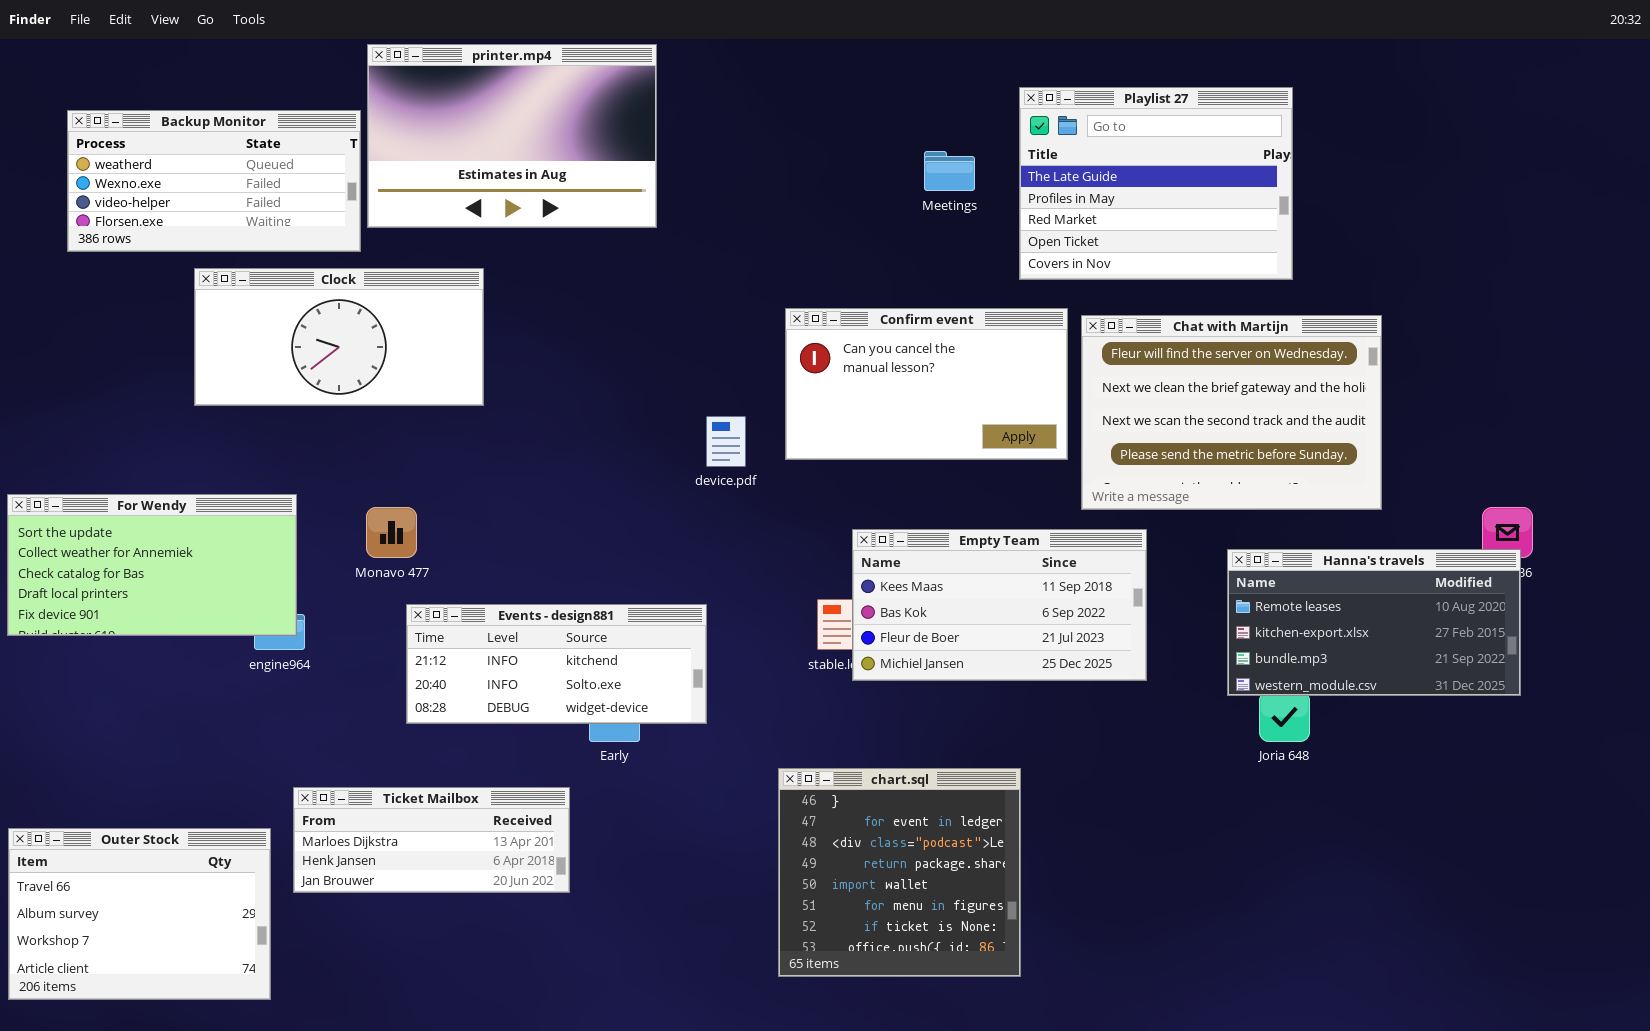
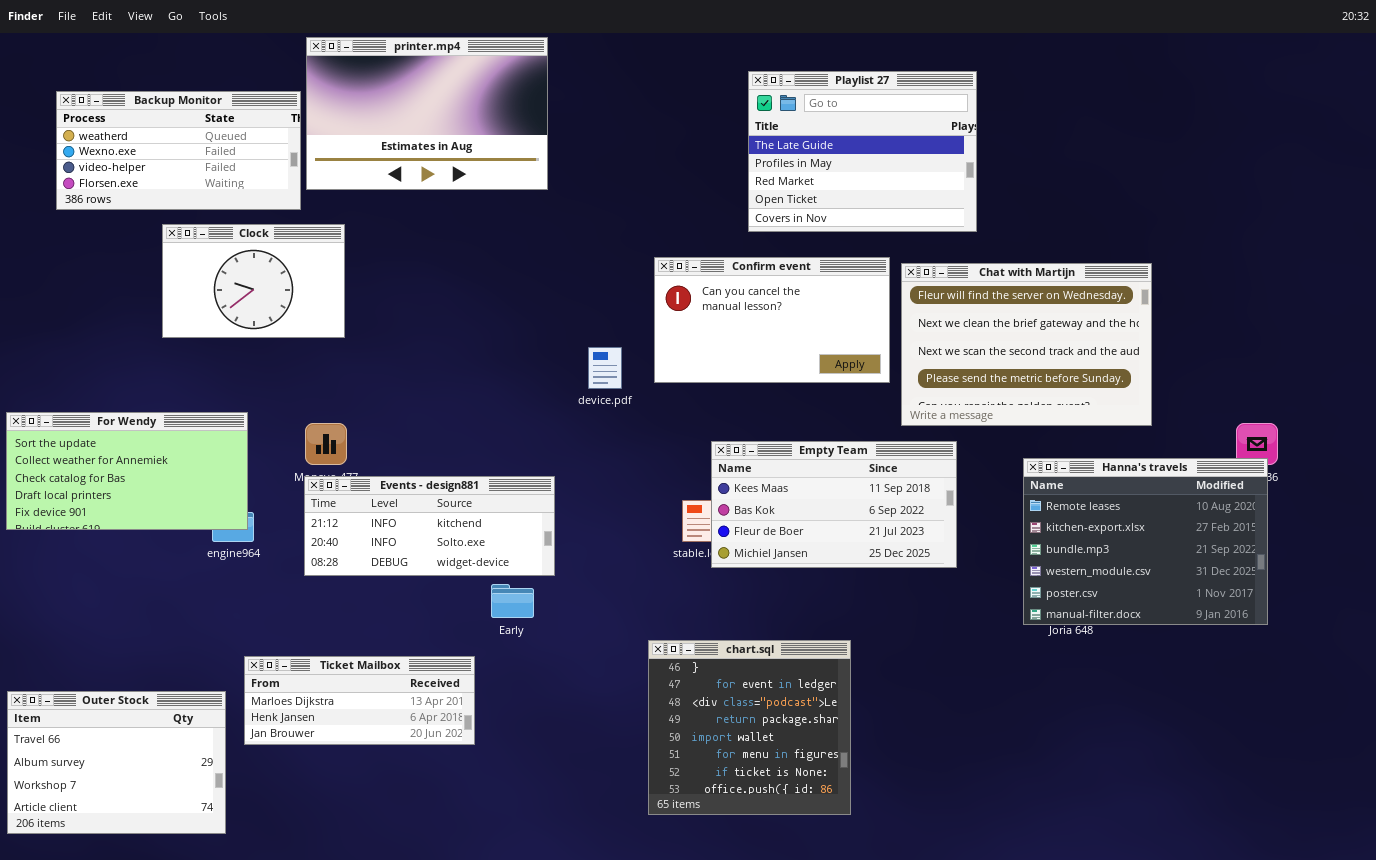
Playlist 27: [1019,87,1293,280] -> [748,71,977,232], moved
Clock: [194,268,484,406] -> [162,224,345,338], resized
Hanna's travels: [1227,549,1521,696] -> [1023,458,1268,625], resized
Events - design881: [406,604,707,724] -> [304,476,555,576], moved

